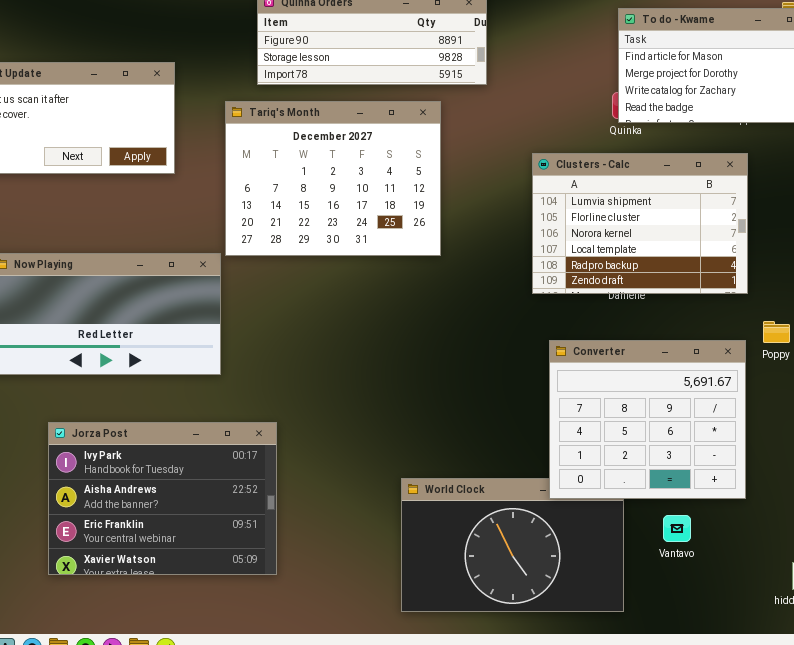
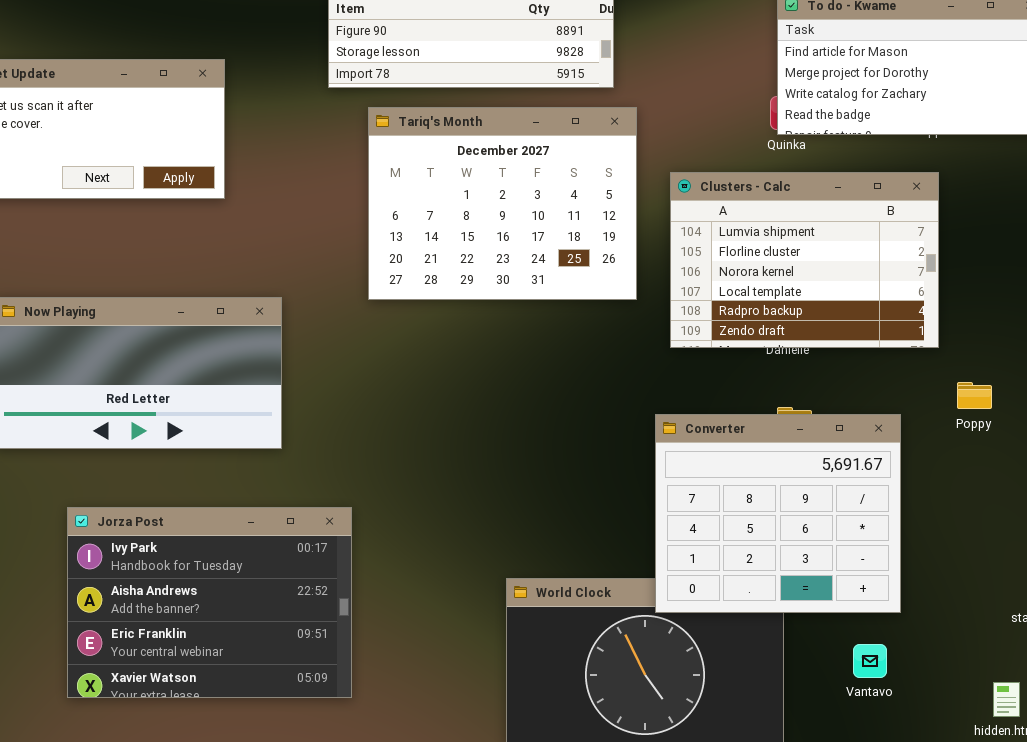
Tariq's Month: [225,101,441,256] -> [368,107,637,300], moved
Converter: [549,340,746,499] -> [655,414,901,613], moved
Vantavo: [663,515,691,542] -> [853,644,887,678], moved

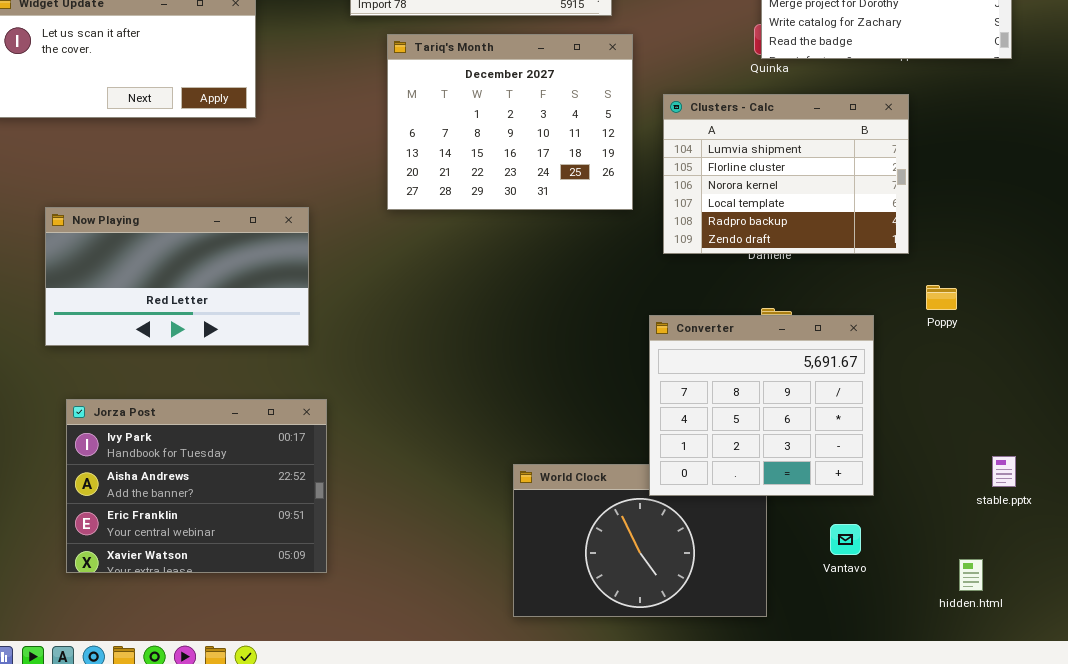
Jorza Post: [67,507,352,698] -> [66,399,327,573], moved

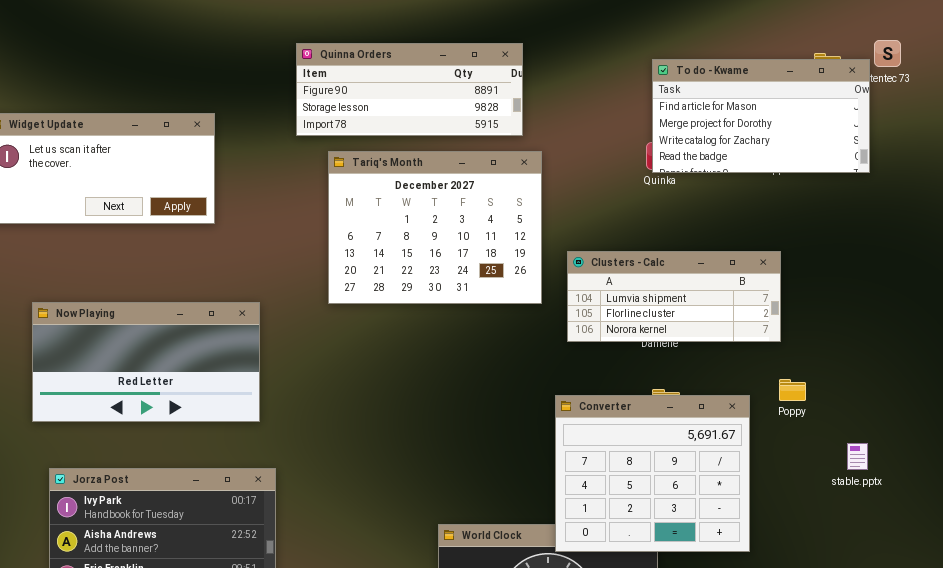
Clusters - Calc: [663,94,909,254] -> [567,251,781,342], resized
Poppy: [926,285,957,310] -> [779,379,806,401], moved
stable.pptx: [992,456,1016,487] -> [847,443,868,470], moved

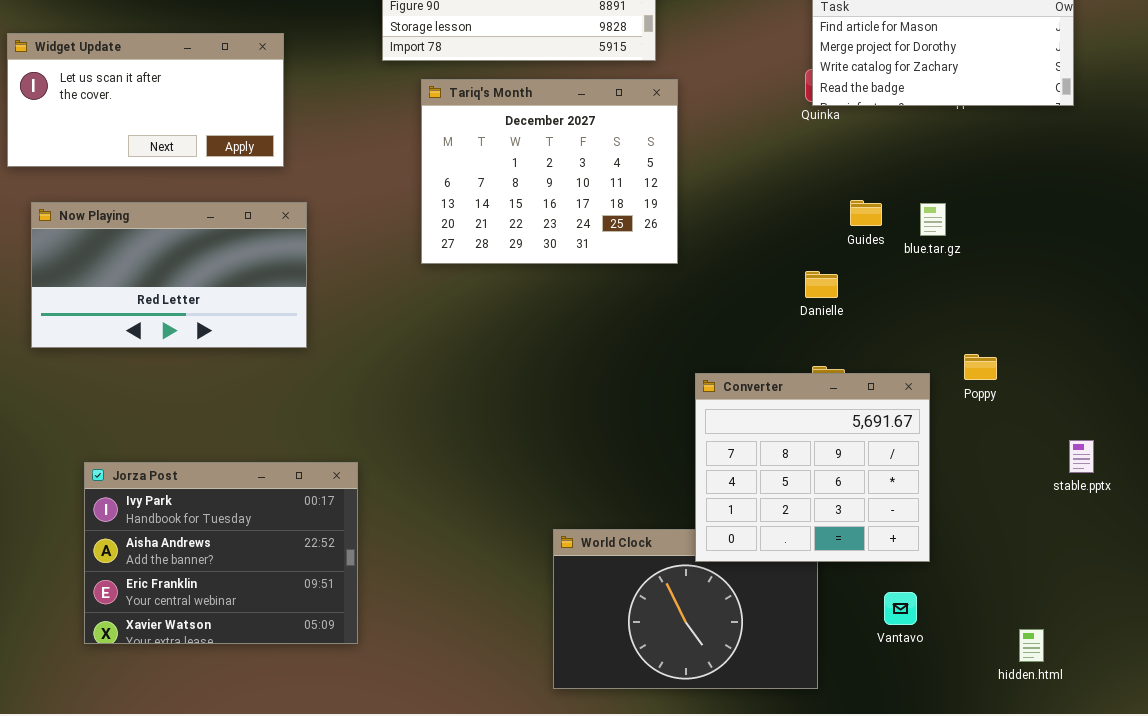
Clusters - Calc: [567,251,781,342] -> none, closed
Now Playing: [32,302,260,422] -> [31,202,307,348], moved
stable.pptx: [847,443,868,470] -> [1069,440,1094,473], moved

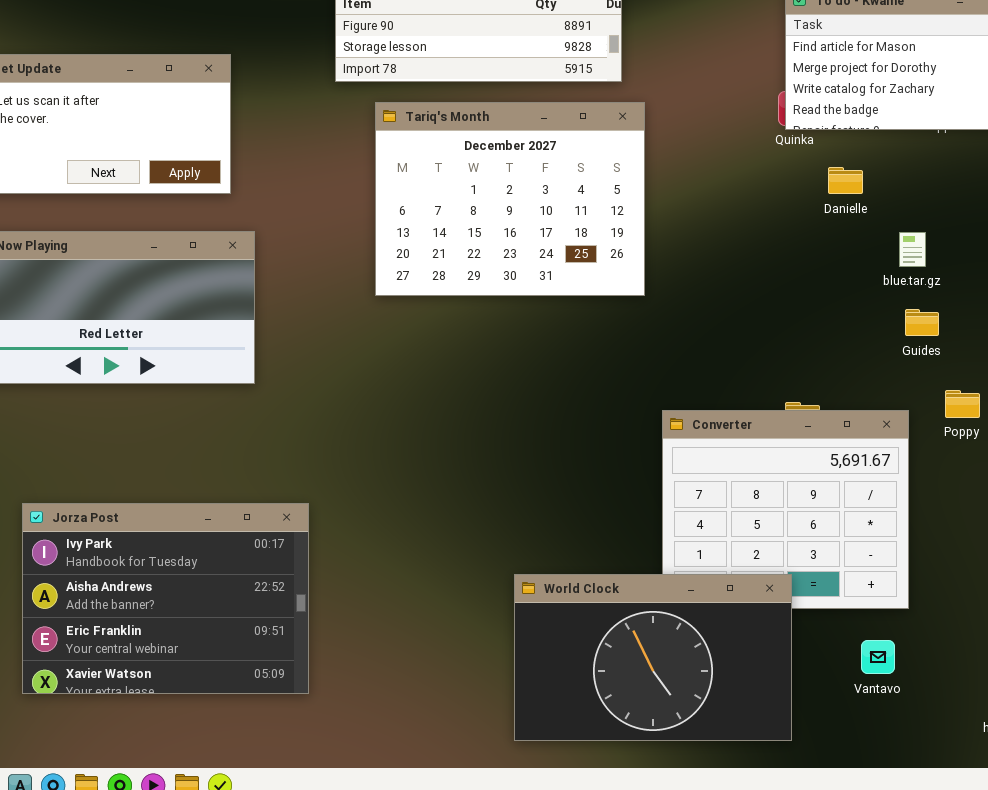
Guides: [850,200,882,226] -> [905,309,939,336], moved
Danielle: [805,271,838,298] -> [828,167,863,194], moved
World Clock: [553,529,818,689] -> [514,574,792,741], raised

